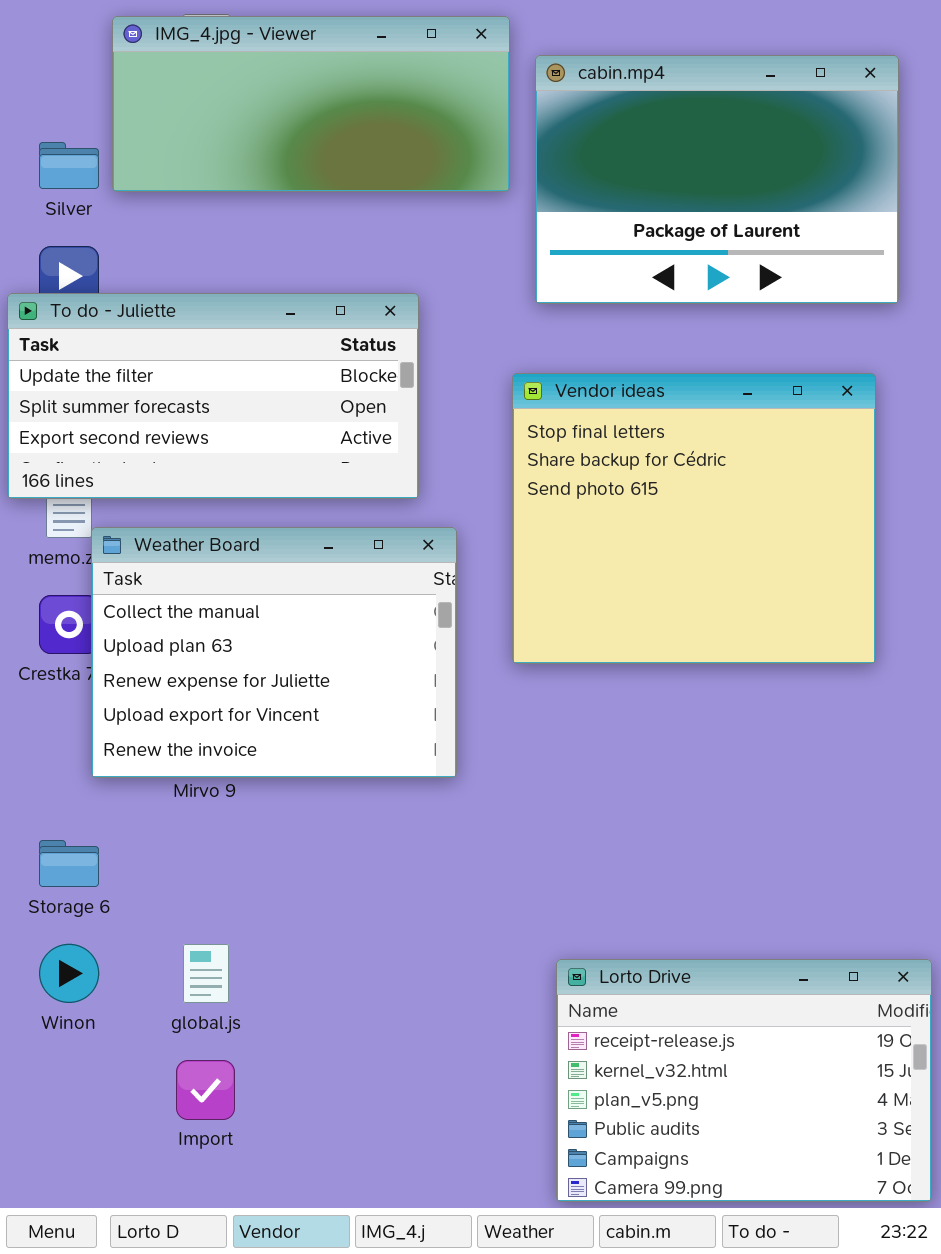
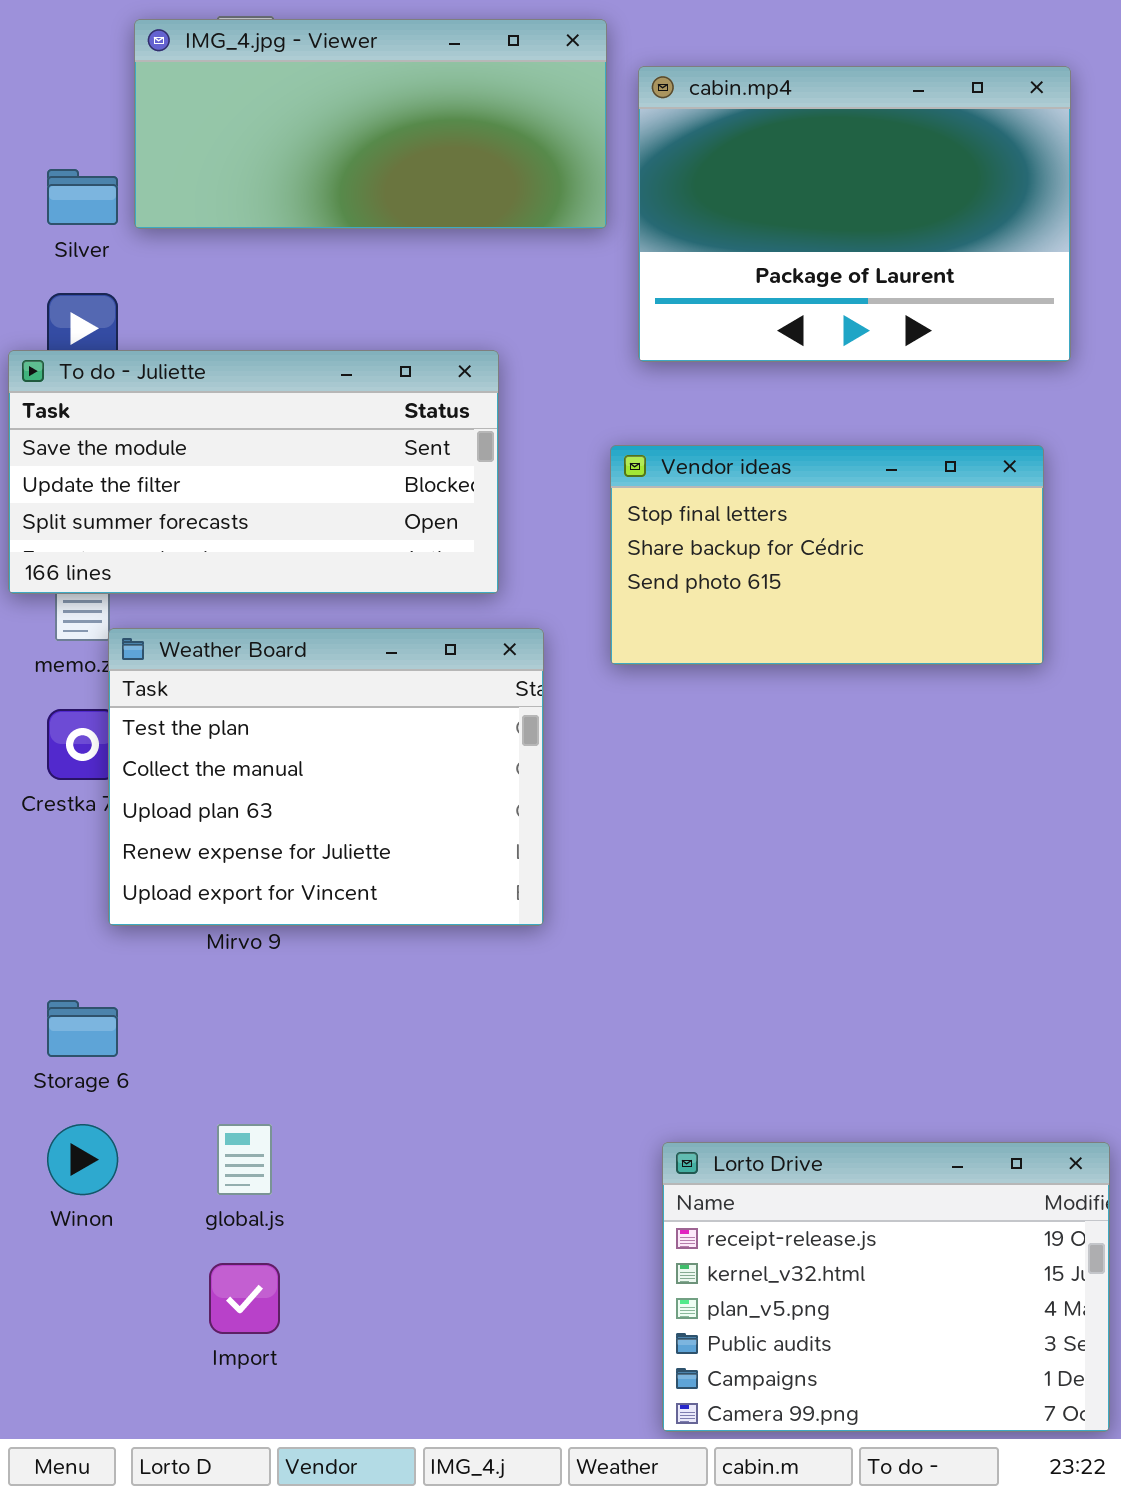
To do - Juliette: [7,293,419,499] -> [8,350,499,594], scrolled up 1 row
Vendor ideas: [512,373,876,664] -> [610,445,1044,665], resized
Weather Board: [91,527,457,778] -> [108,628,544,926], scrolled up 1 row

